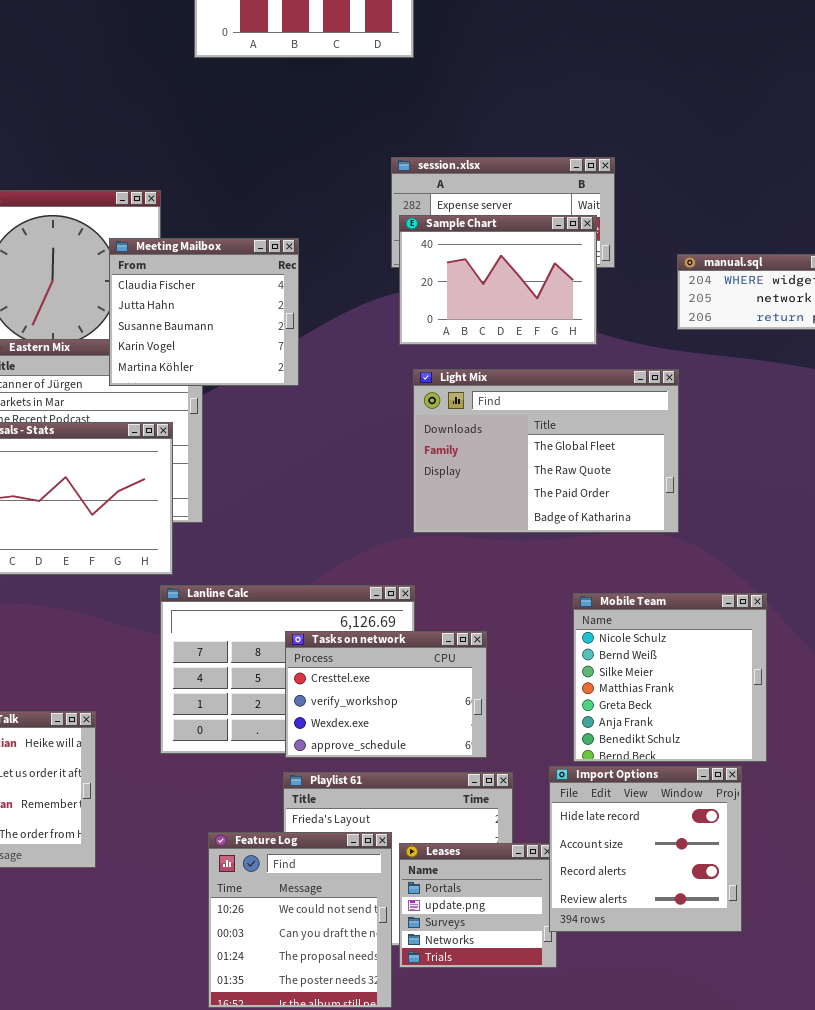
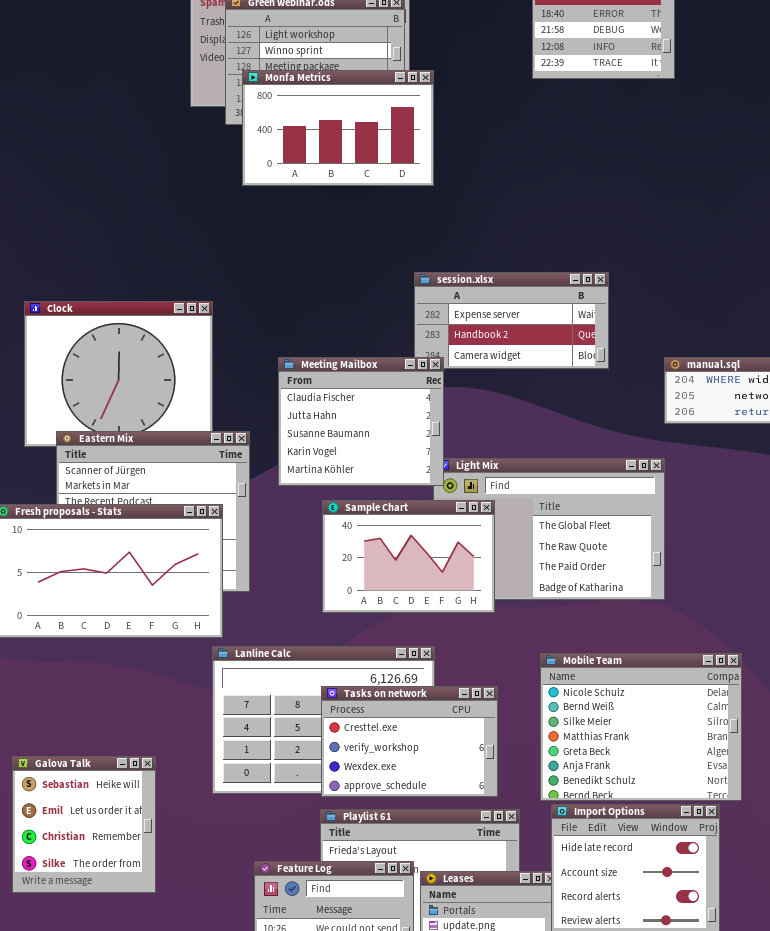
Sample Chart: [399,215,597,345] -> [322,500,495,613], moved
Meeting Mailbox: [109,238,299,386] -> [278,357,444,486], moved
Mobile Team: [573,593,767,762] -> [540,653,742,801], resized

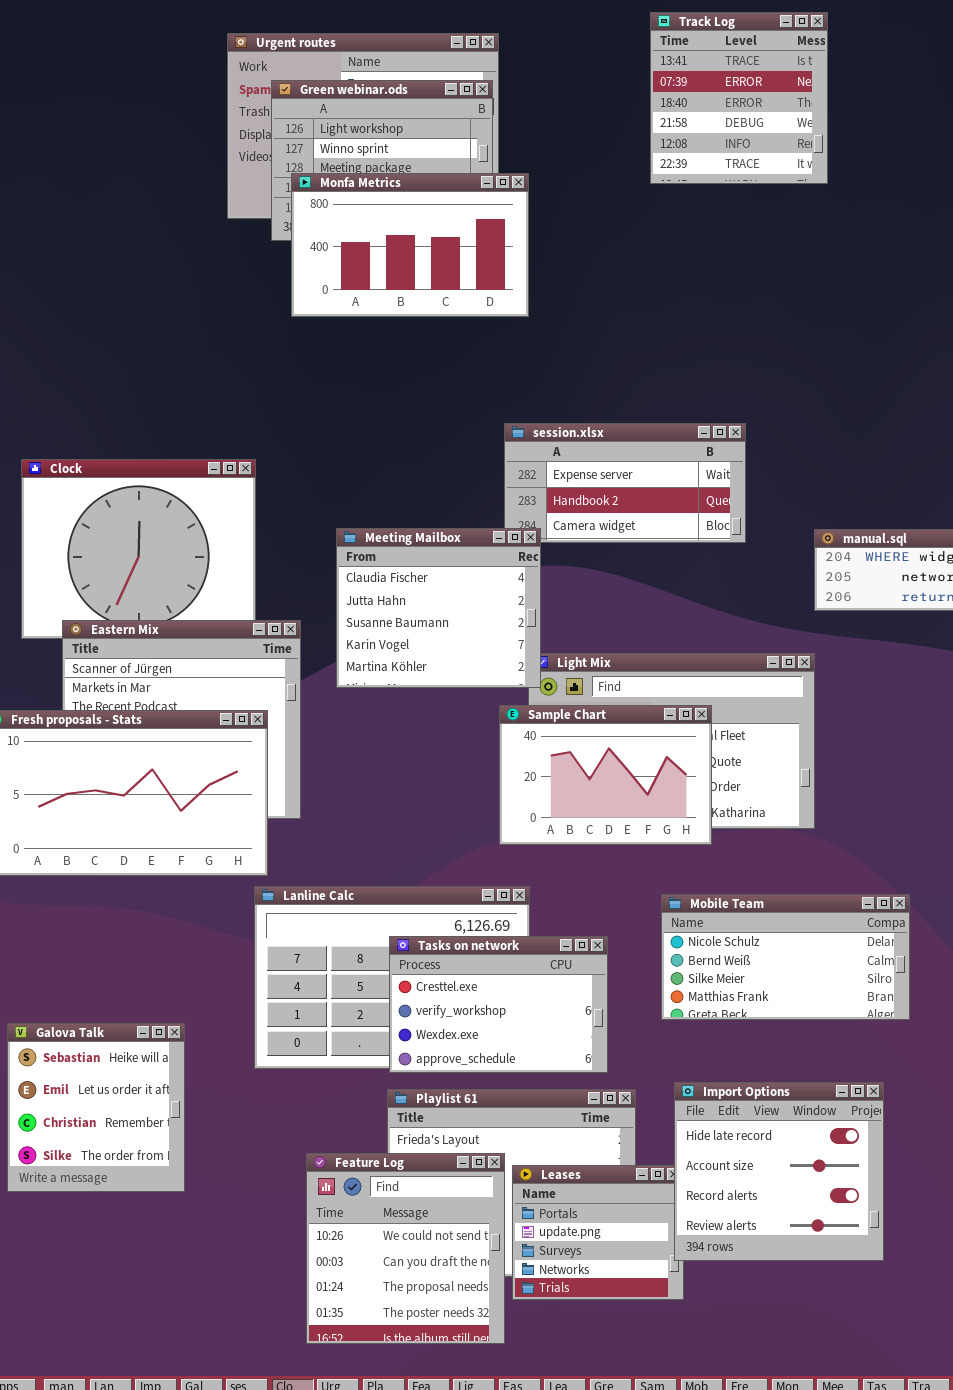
Sample Chart: [322,500,495,613] -> [499,705,712,845], moved
Mobile Team: [540,653,742,801] -> [661,894,910,1020], resized

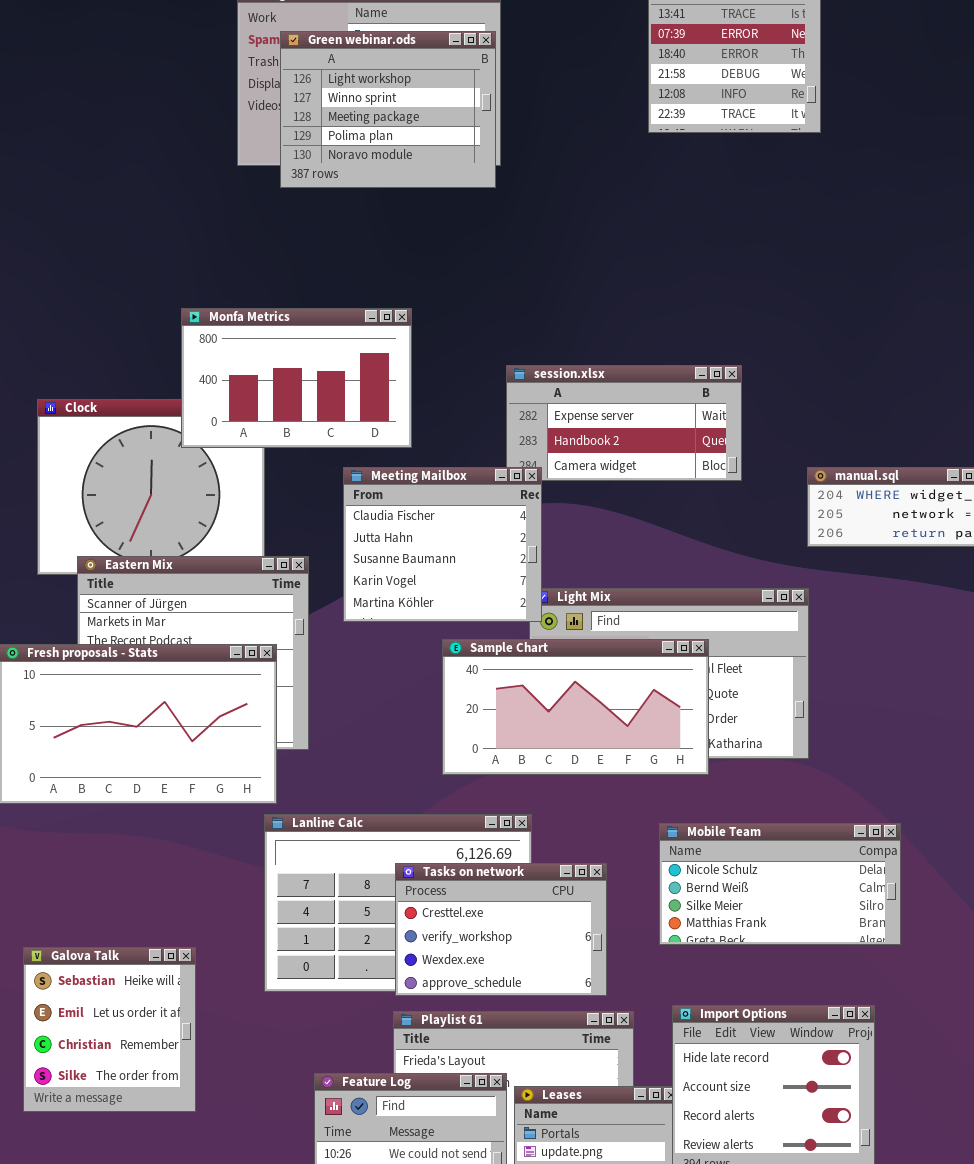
Monfa Metrics: [291,173,529,317] -> [181,308,412,448], moved
Sample Chart: [499,705,712,845] -> [442,639,709,775], resized

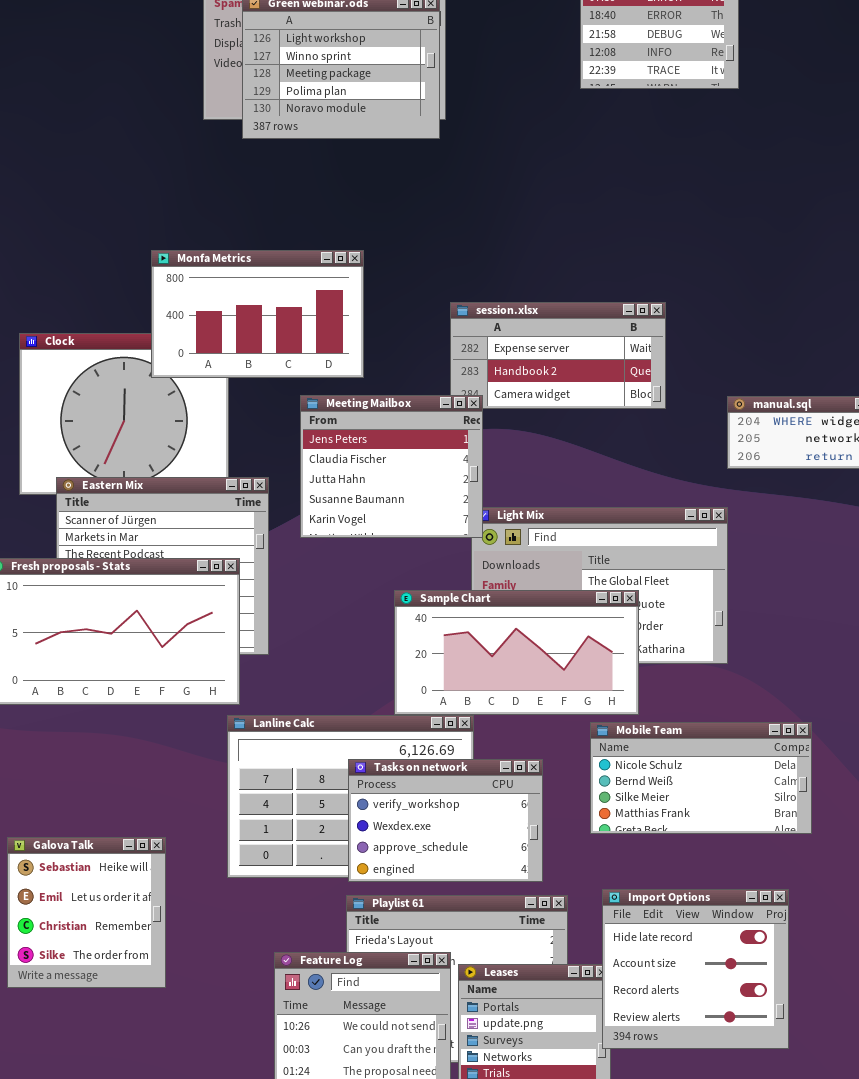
Meeting Mailbox: [343,467,542,622] -> [300,395,483,538], scrolled up 1 row
Sample Chart: [442,639,709,775] -> [394,590,639,715], moved
Tasks on network: [395,863,607,996] -> [348,759,543,882], scrolled down 1 row

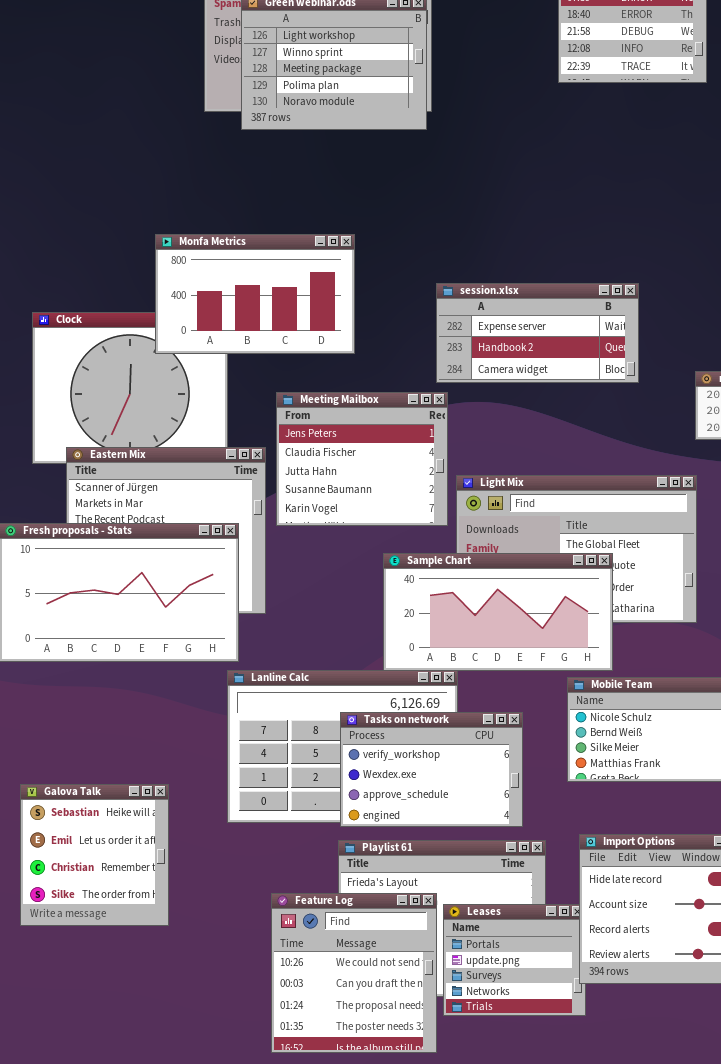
Meeting Mailbox: [300,395,483,538] -> [276,392,448,526], moved

